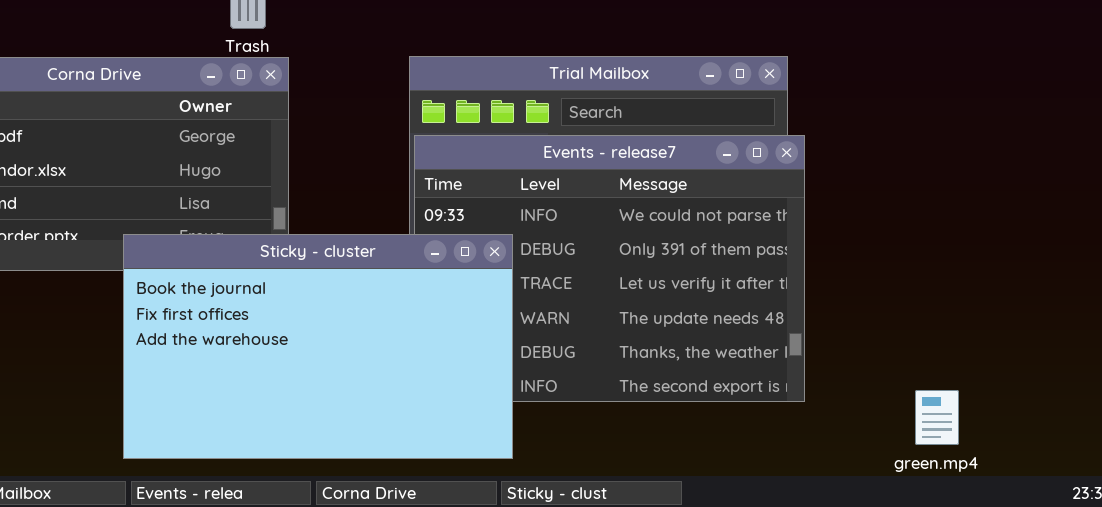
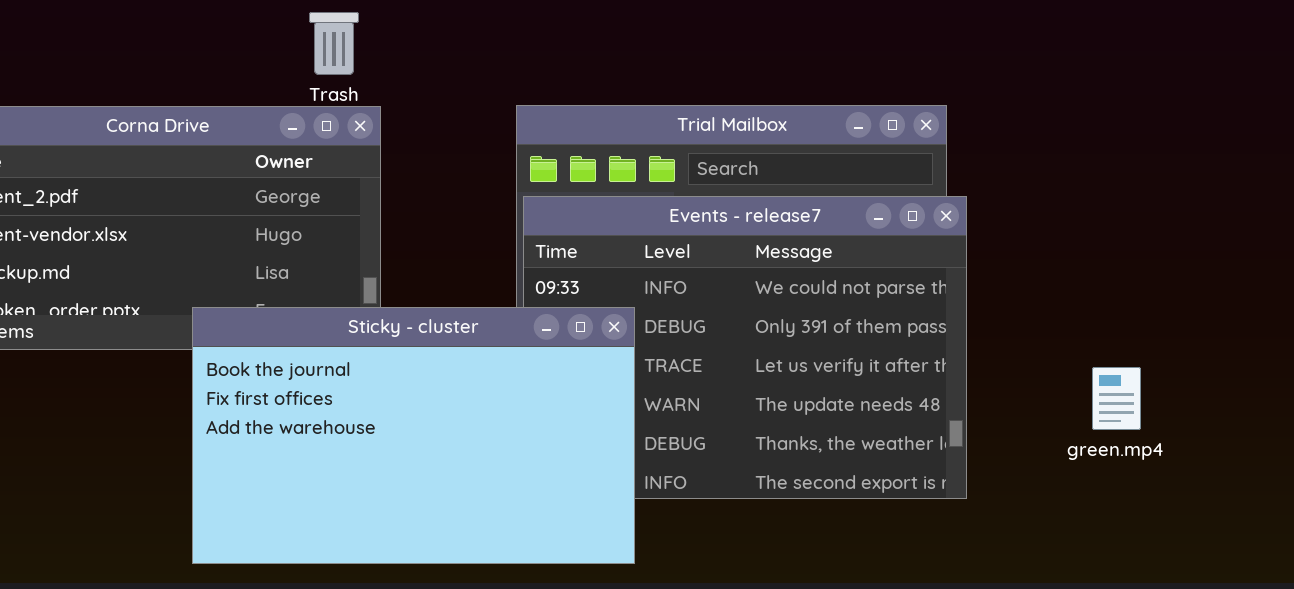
green.mp4: [915,390,959,445] -> [1092,367,1141,430], moved

